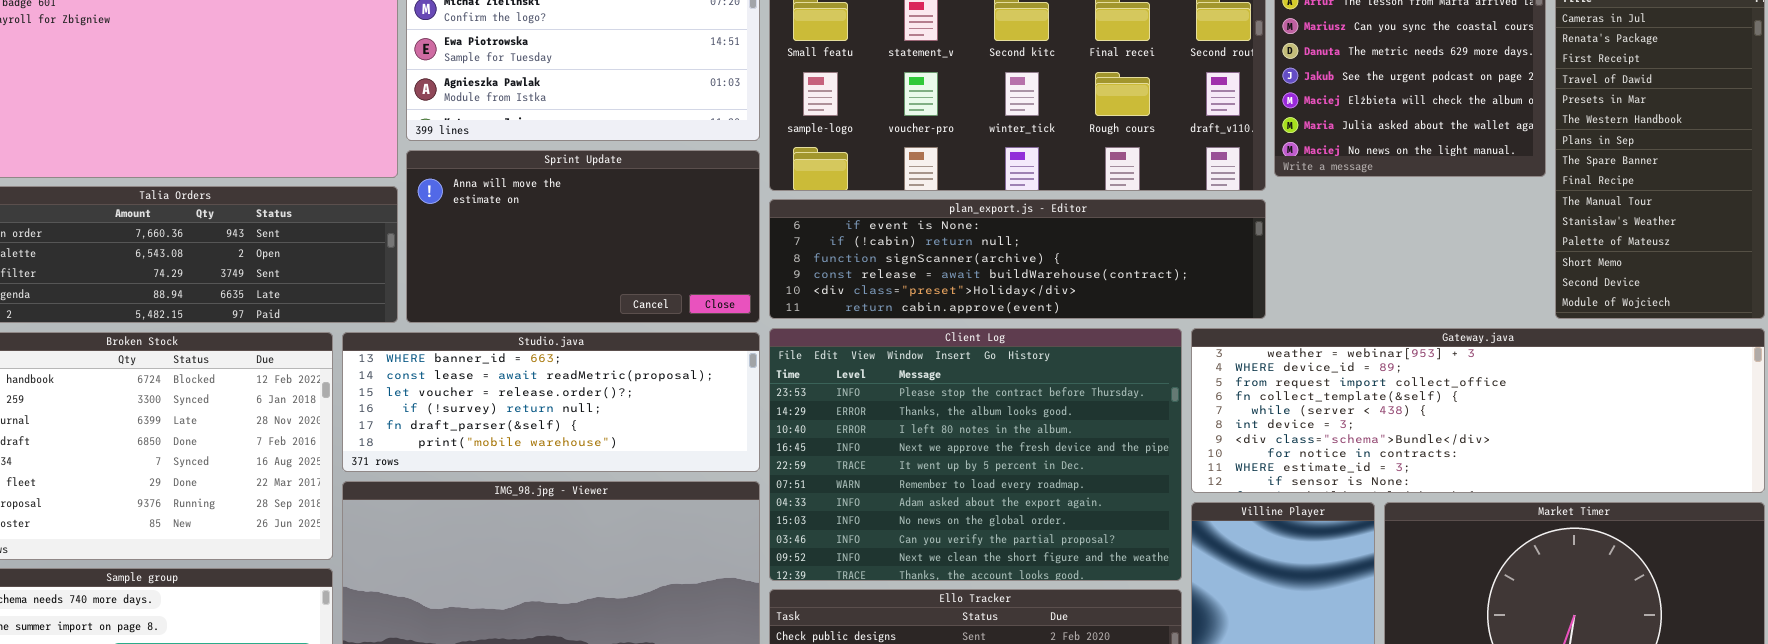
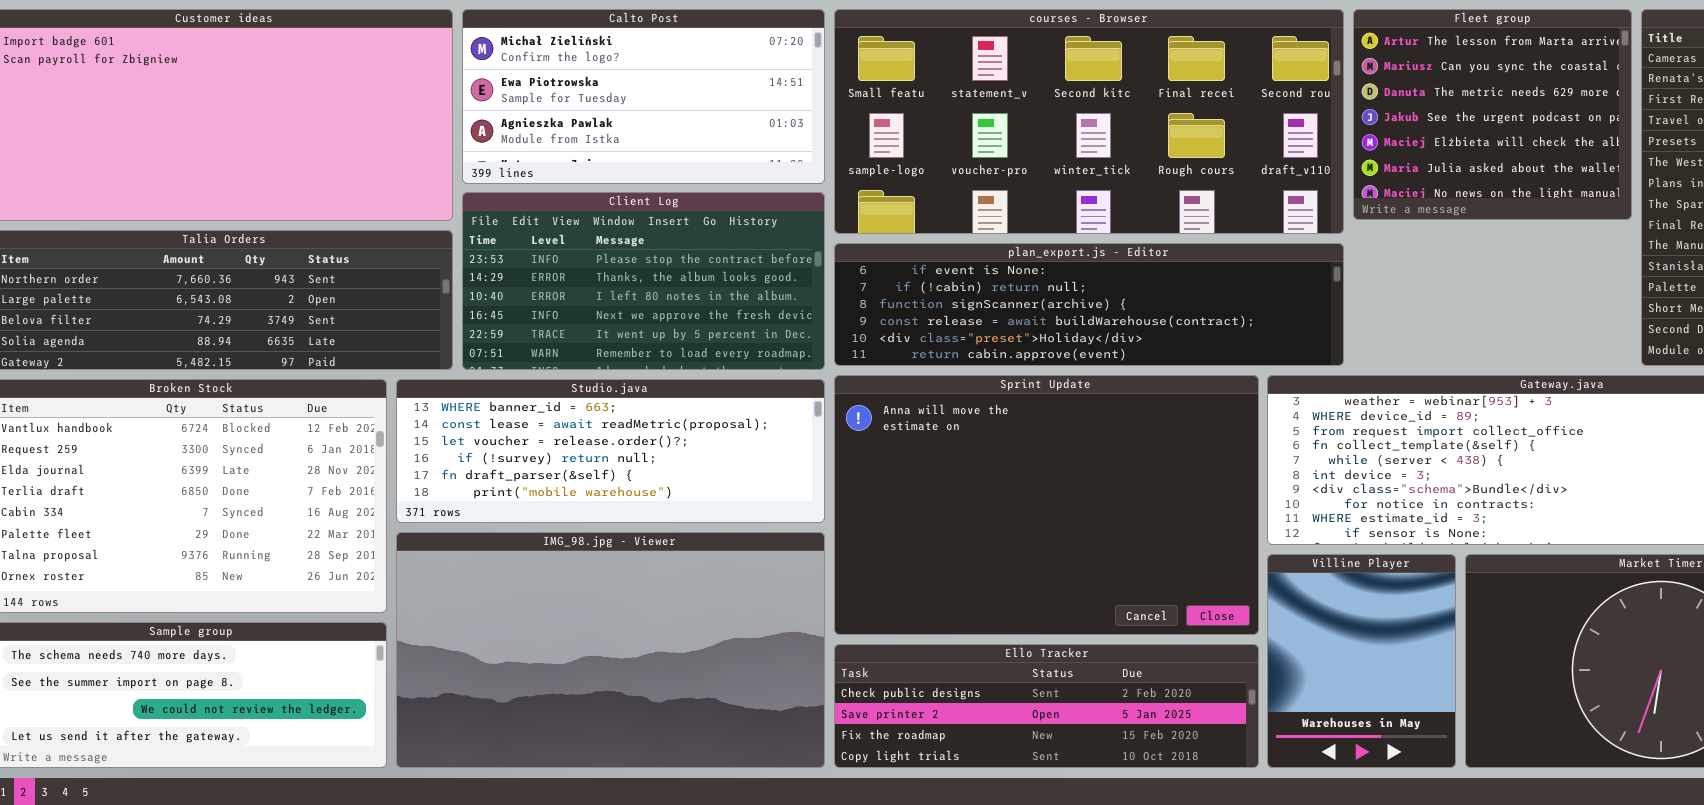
Sprint Update: [406,150,760,323] -> [834,375,1259,635], moved, resized
Client Log: [769,328,1182,581] -> [462,192,825,370], moved, resized

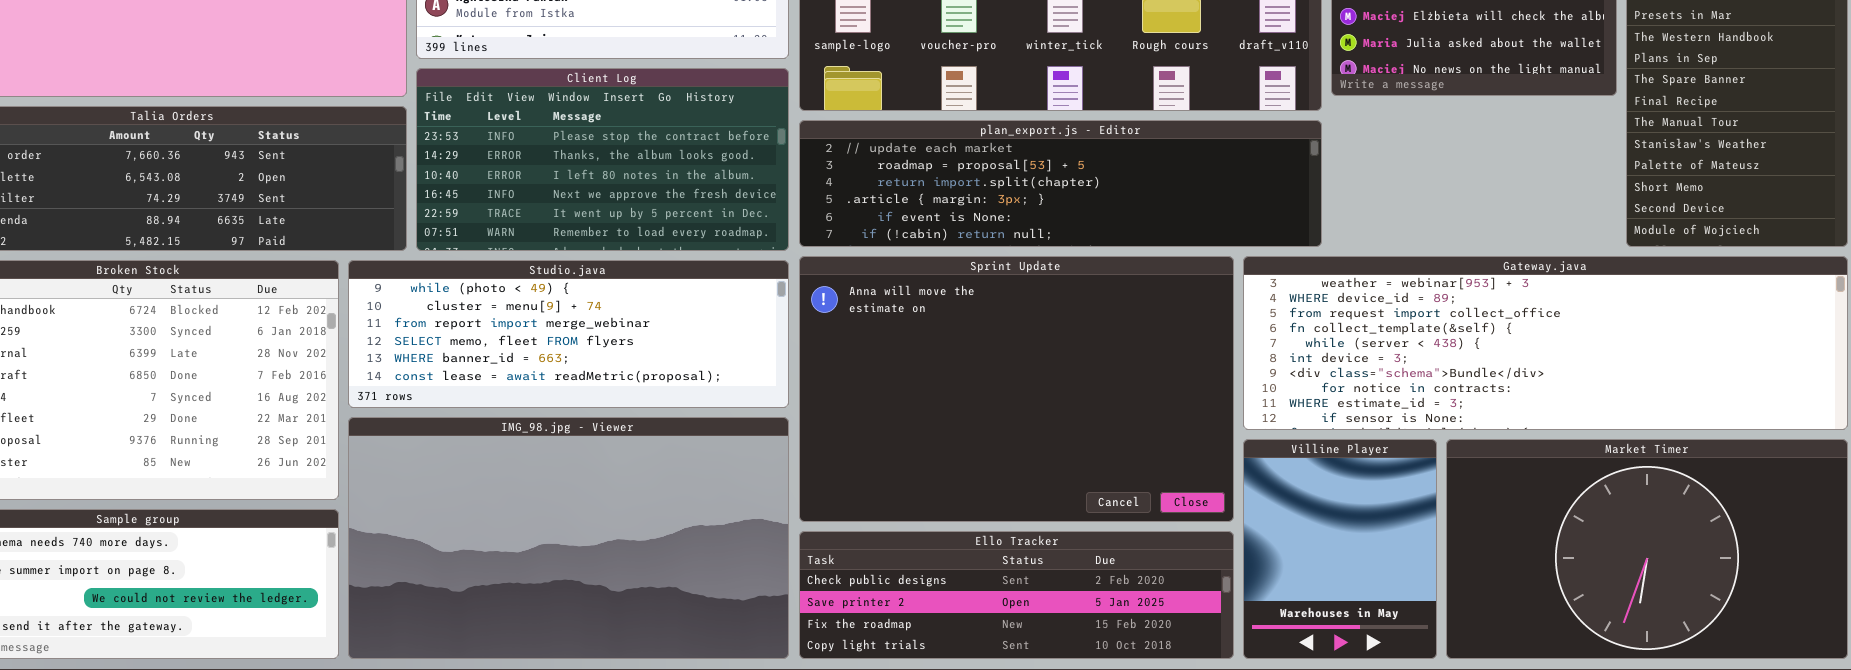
plan_export.js - Editor: [834,243,1344,366] -> [799,120,1322,247], scrolled up 4 rows
Studio.java: [396,379,825,523] -> [348,260,789,408], scrolled up 4 rows

